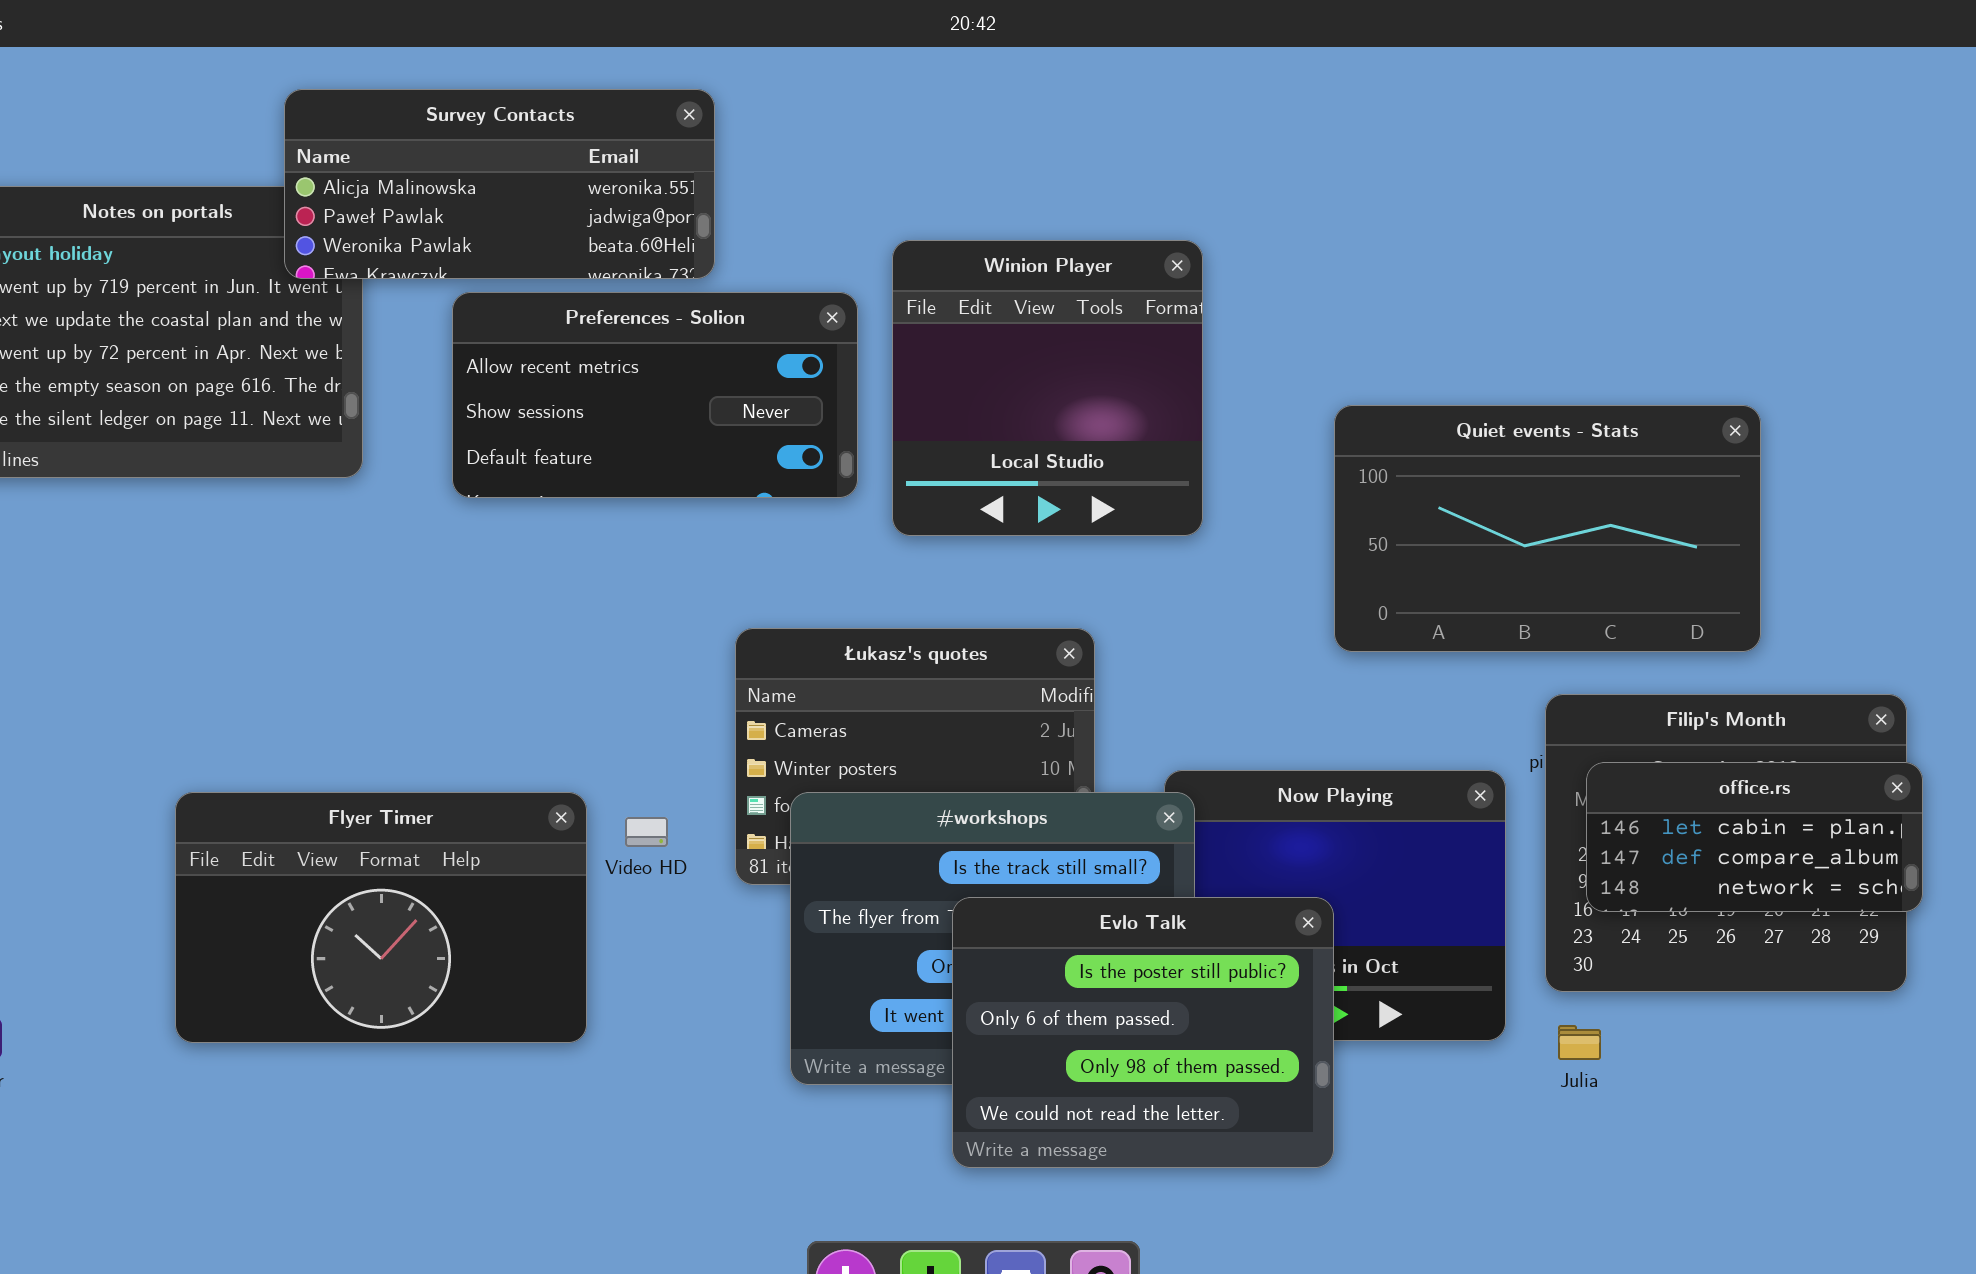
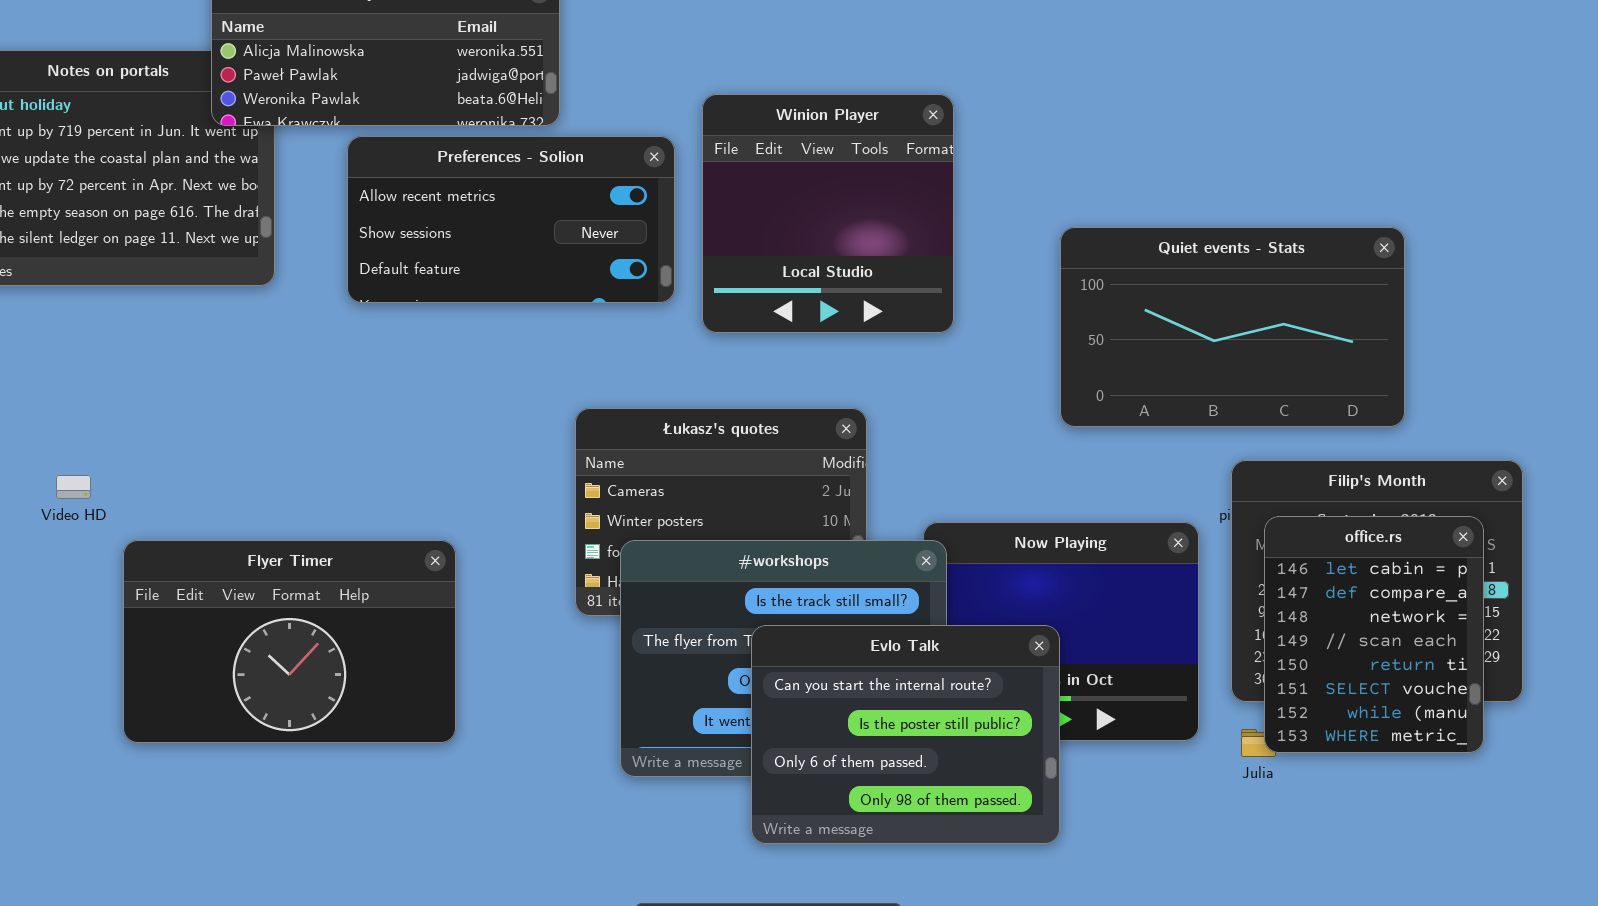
office.rs: [1586,762,1923,912] -> [1264,516,1484,753], resized
Video HD: [625,817,668,847] -> [56,475,91,499], moved
Evlo Talk: [952,897,1334,1168] -> [751,625,1060,844], scrolled up 1 row

